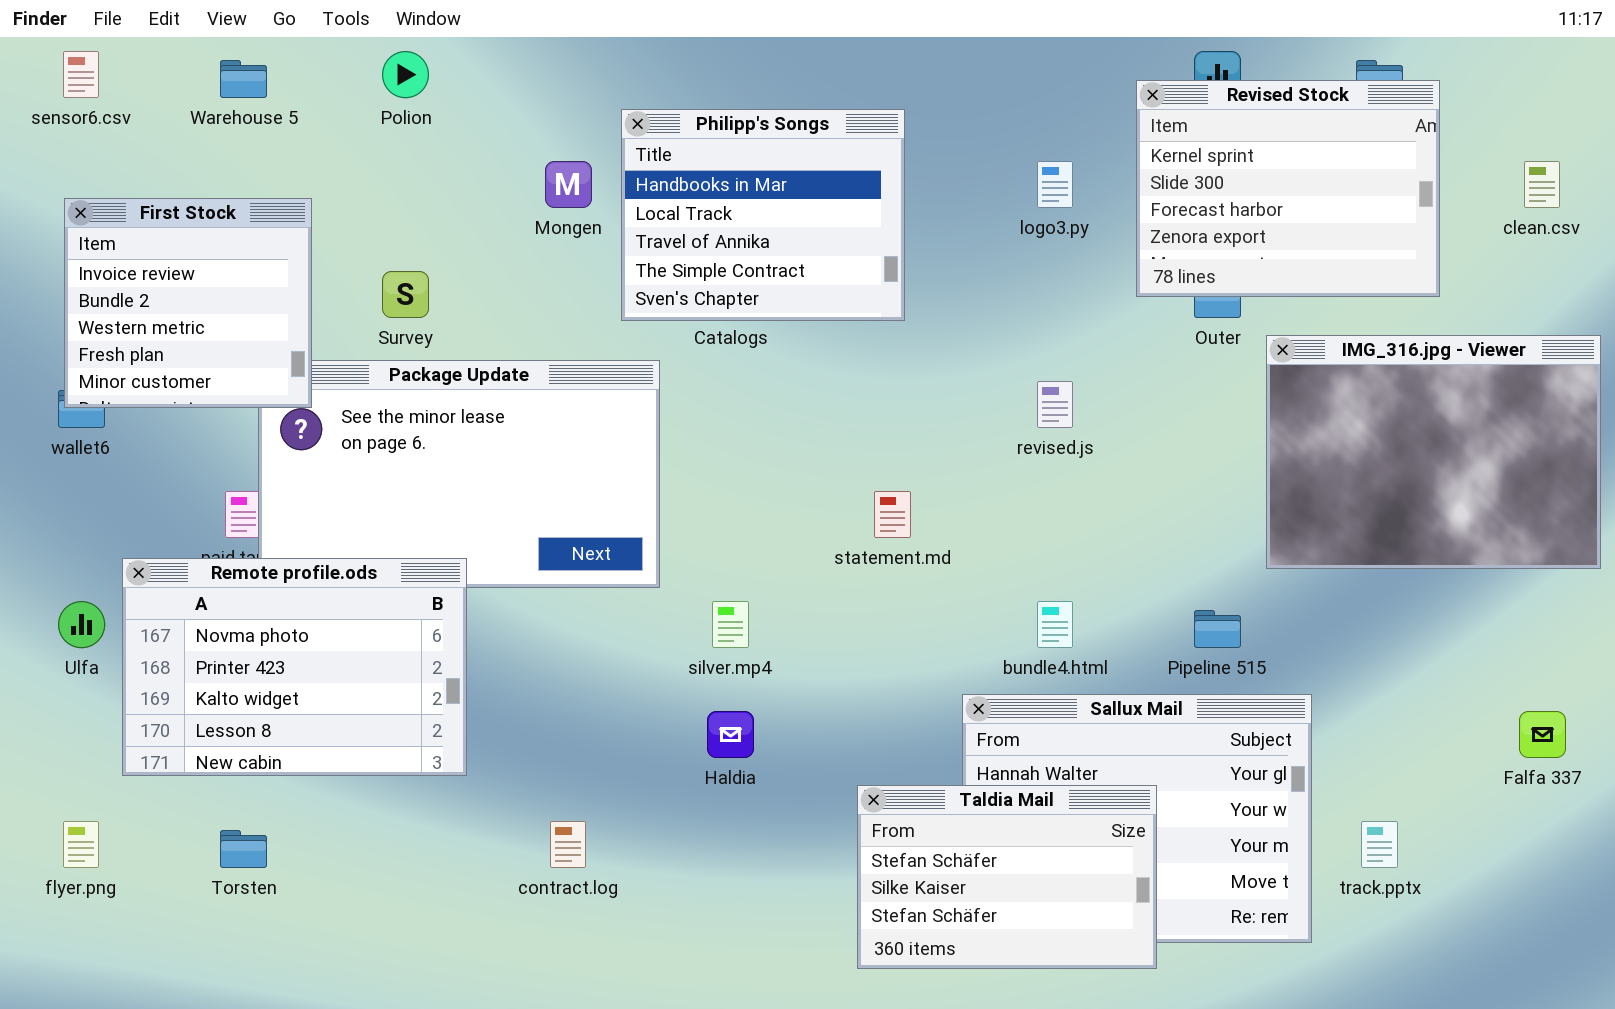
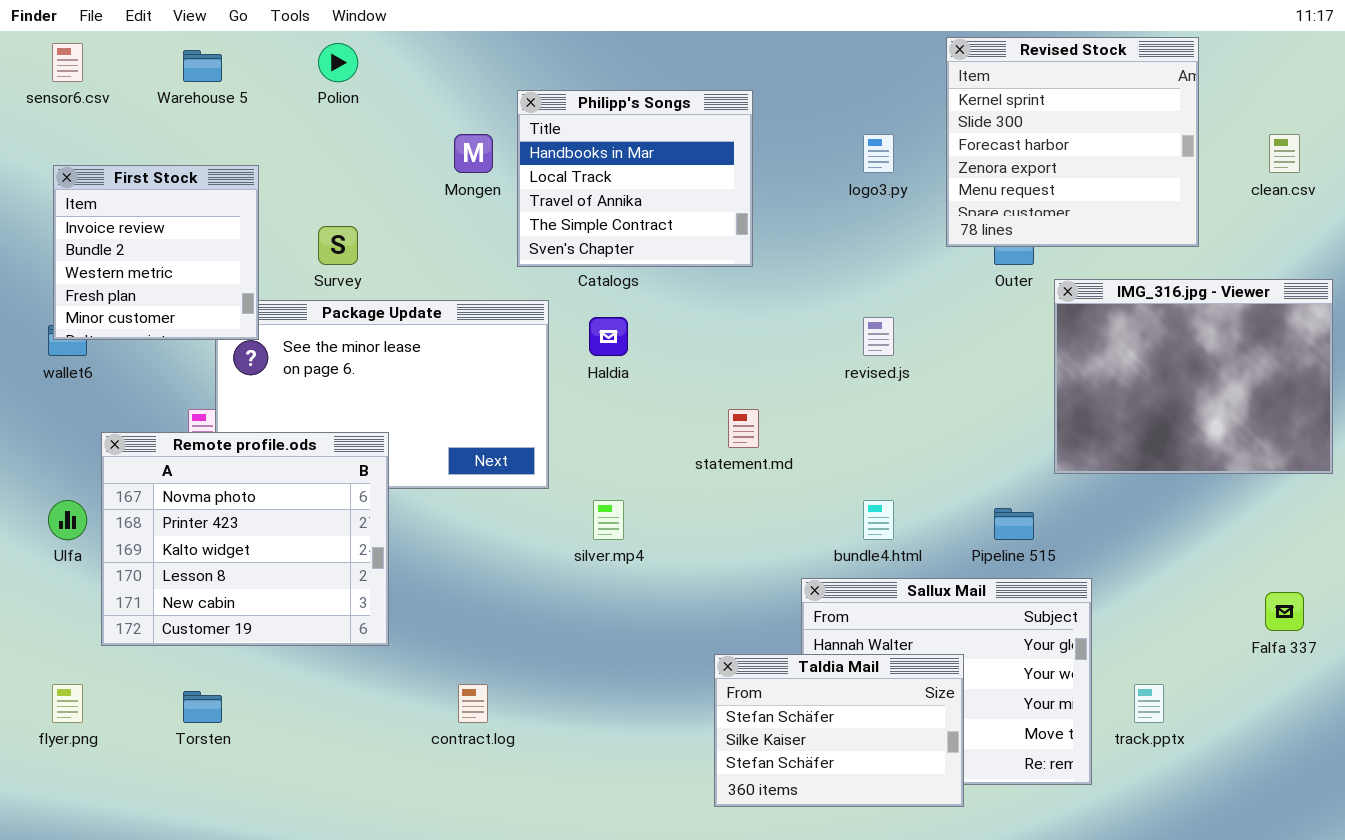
Revised Stock: [1136,80,1440,297] -> [946,37,1199,247], resized
Remote profile.ods: [122,558,467,776] -> [101,432,389,646], resized
Haldia: [707,711,754,758] -> [589,317,628,356], moved

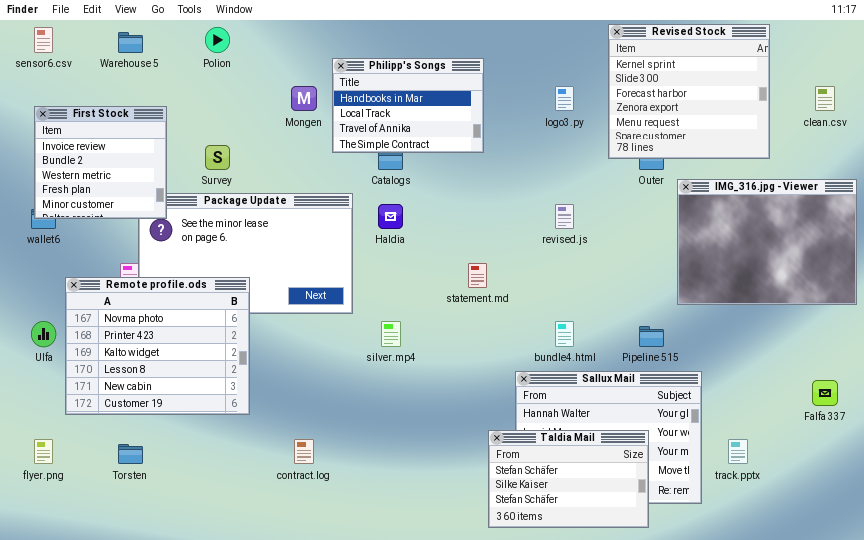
Philipp's Songs: [517,90,753,267] -> [332,58,484,153], resized
Taldia Mail: [714,654,964,807] -> [488,430,649,528], moved

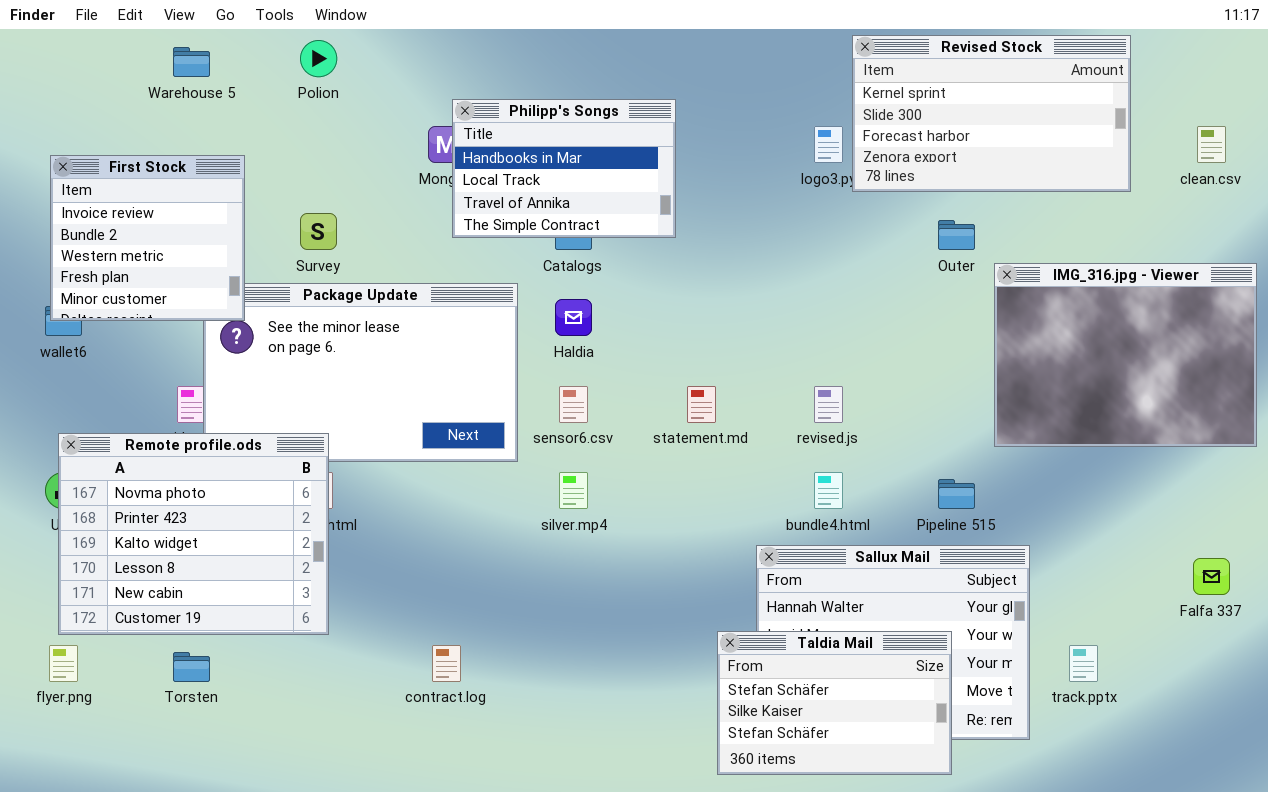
Revised Stock: [608,24,770,159] -> [852,35,1131,192], resized
sensor6.csv: [34,27,53,53] -> [559,386,588,423], moved
Philipp's Songs: [332,58,484,153] -> [452,99,676,238], moved
revised.js: [555,204,574,229] -> [814,386,843,423], moved
Remote profile.ods: [65,277,250,415] -> [58,433,329,635], moved

